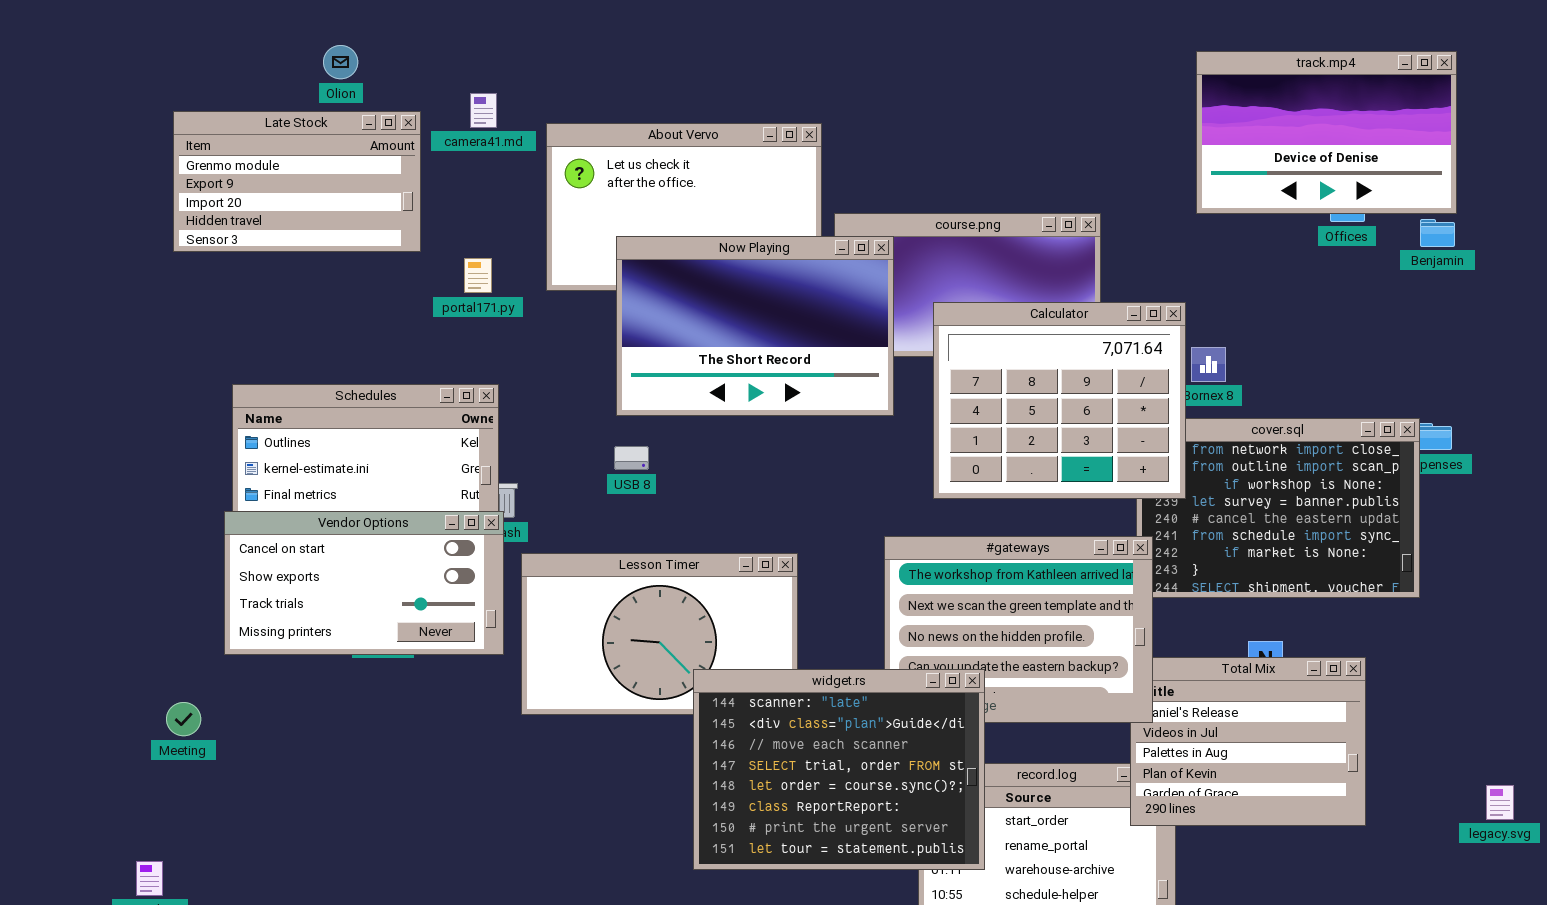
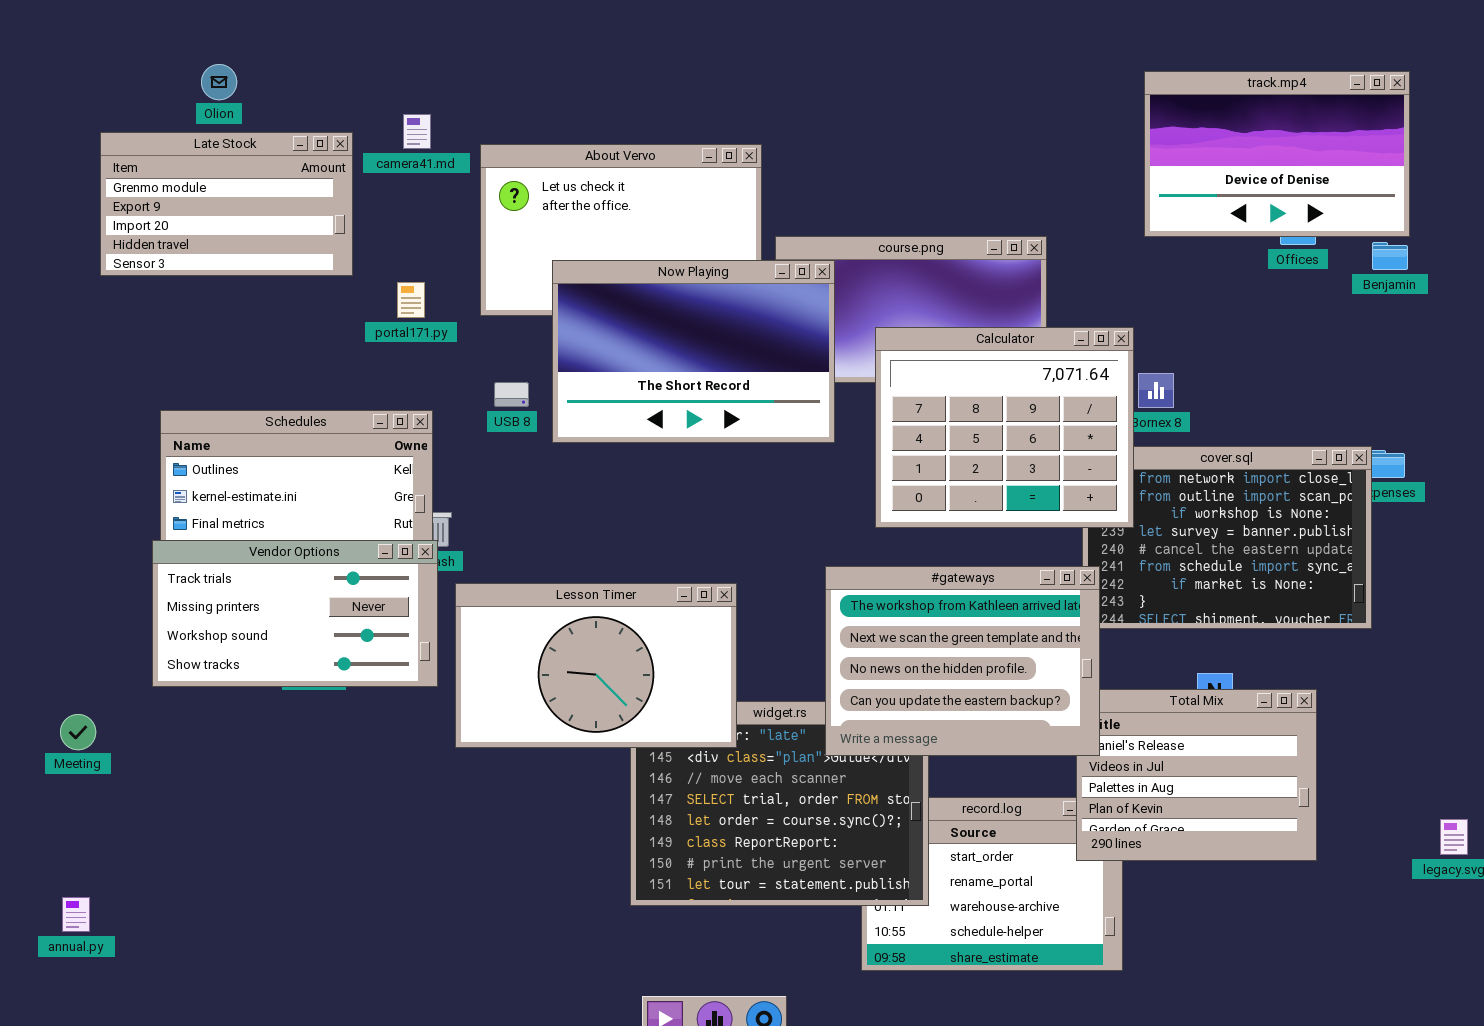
Olion: [323,45,358,79] -> [201,64,237,100], moved
USB 8: [614,446,649,470] -> [494,382,529,407], moved
Vendor Options: [224,511,504,655] -> [152,540,438,687], scrolled down 2 rows
#gateways: [884,536,1153,723] -> [825,566,1100,756], raised
Lesson Timer: [521,553,798,715] -> [455,583,737,748], raised
Meeting: [166,702,201,736] -> [60,714,96,750], moved

